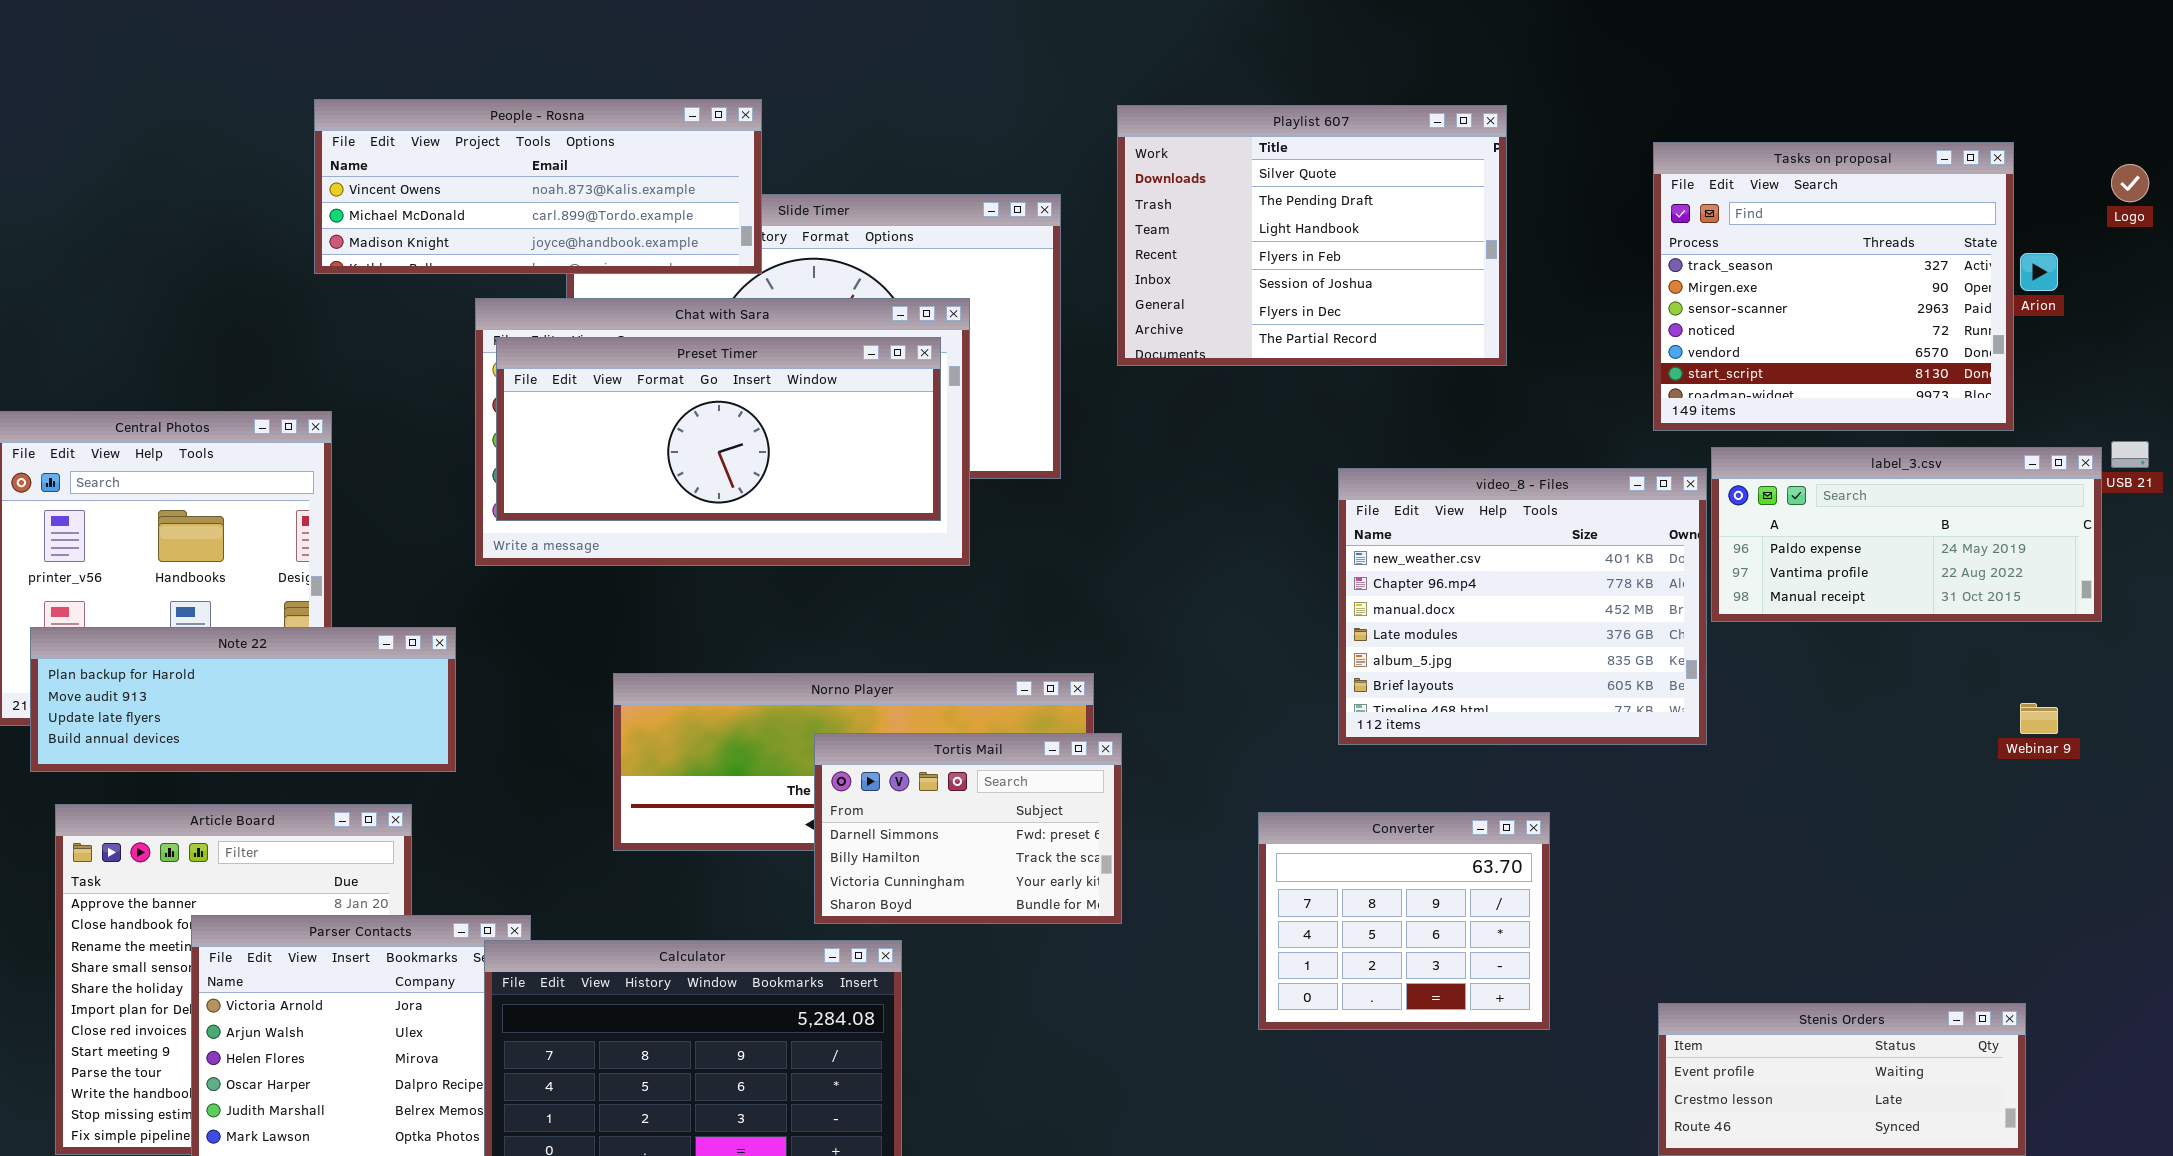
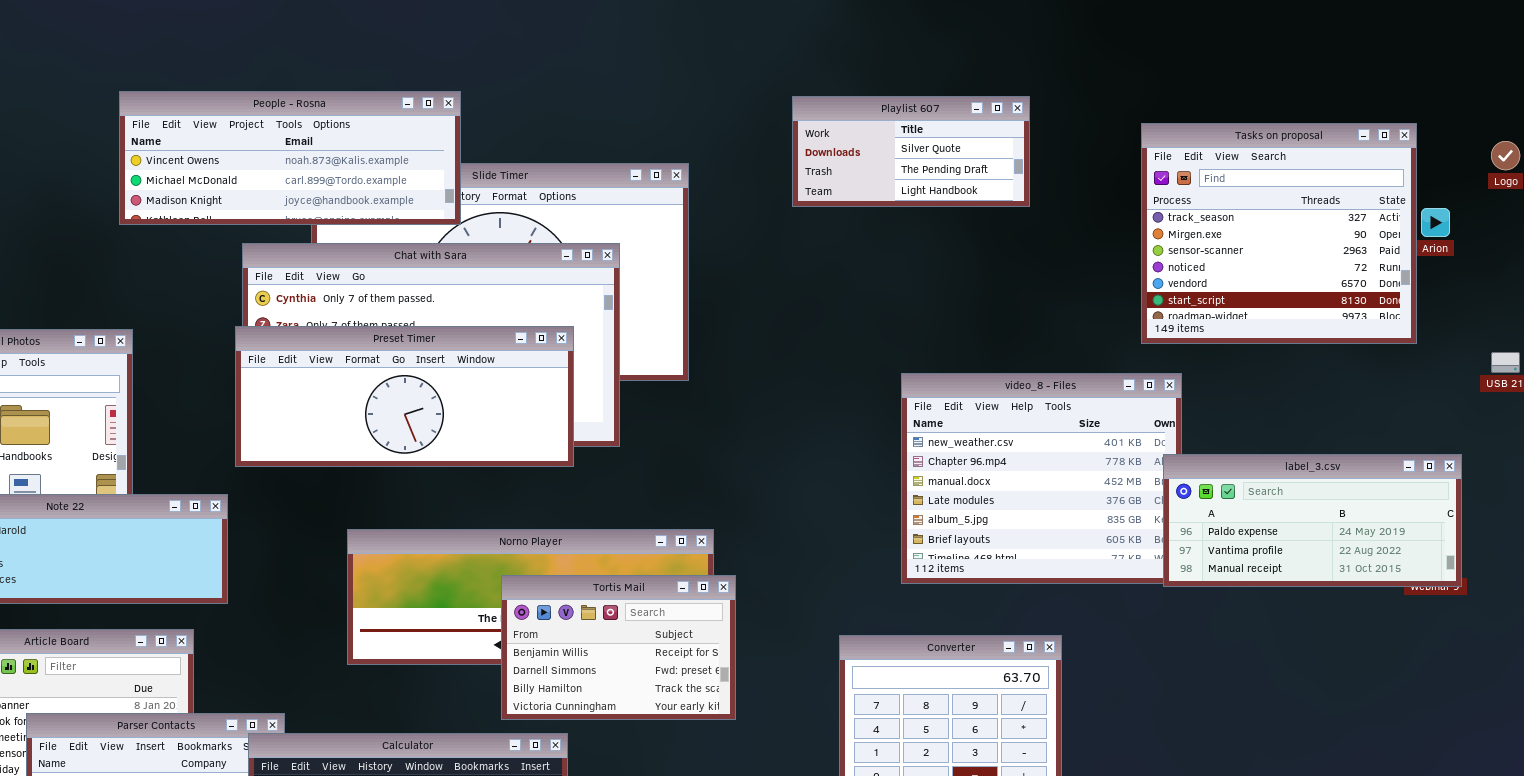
Playlist 607: [1117,105,1507,366] -> [792,96,1030,207], resized
Preset Timer: [496,337,941,521] -> [235,326,574,467], moved
label_3.csv: [1711,447,2102,622] -> [1163,454,1462,587], moved
Tortis Mail: [814,733,1122,924] -> [501,575,736,720], scrolled up 1 row

